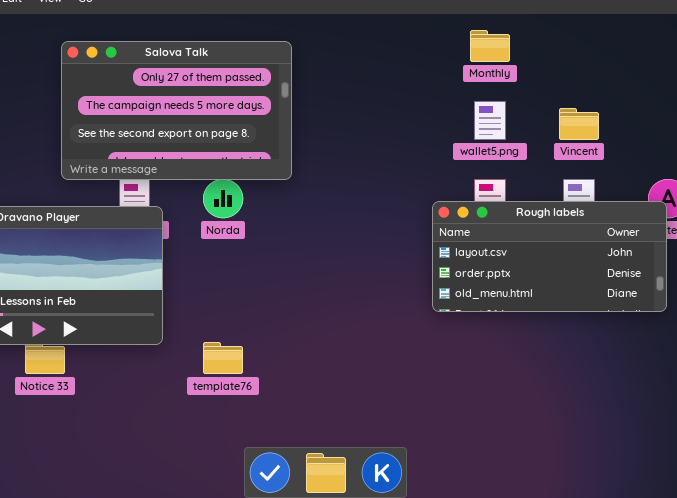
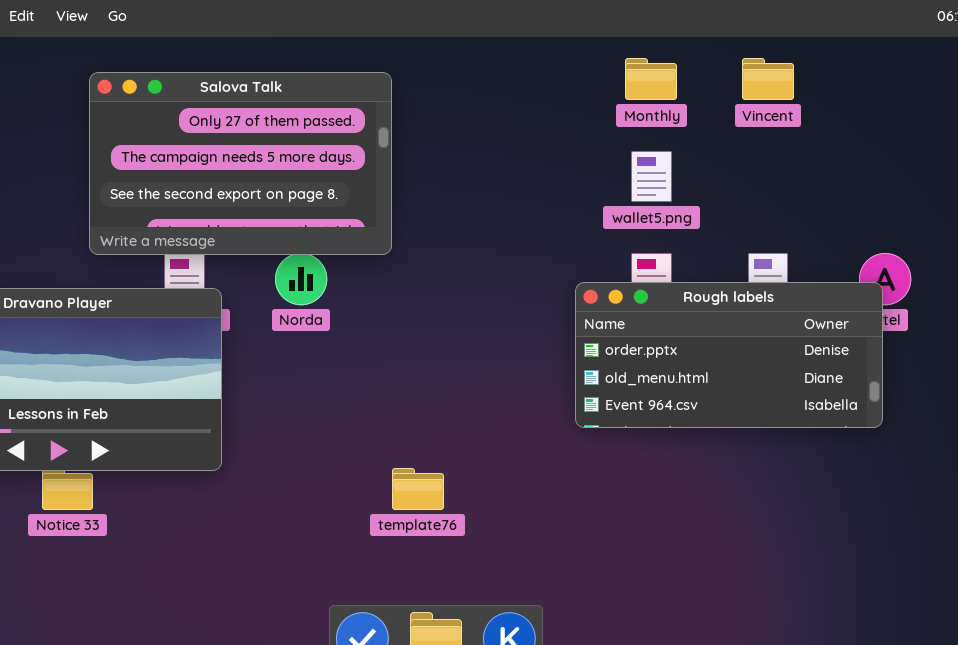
Vincent: [559,108,599,140] -> [742,58,794,100], moved
Rough labels: [432,201,667,312] -> [575,282,883,428], scrolled down 1 row
template76: [203,342,243,374] -> [392,468,444,510], moved

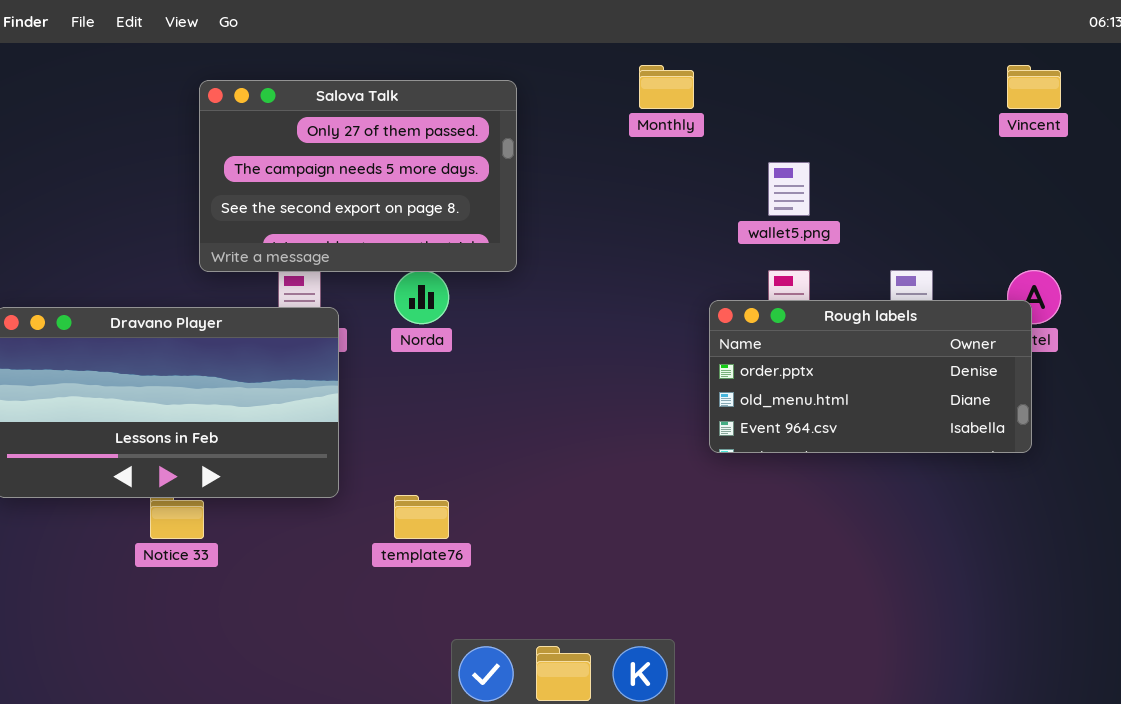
Monthly: [625,58,677,100] -> [639,65,694,109], moved
Vincent: [742,58,794,100] -> [1007,65,1061,109], moved
template76: [392,468,444,510] -> [394,495,449,539], moved

